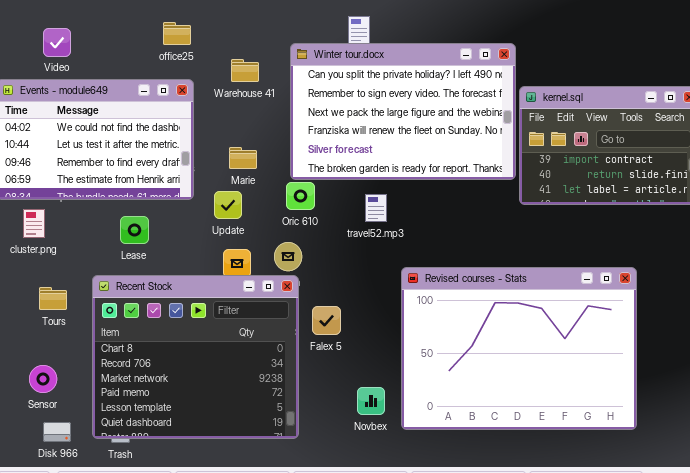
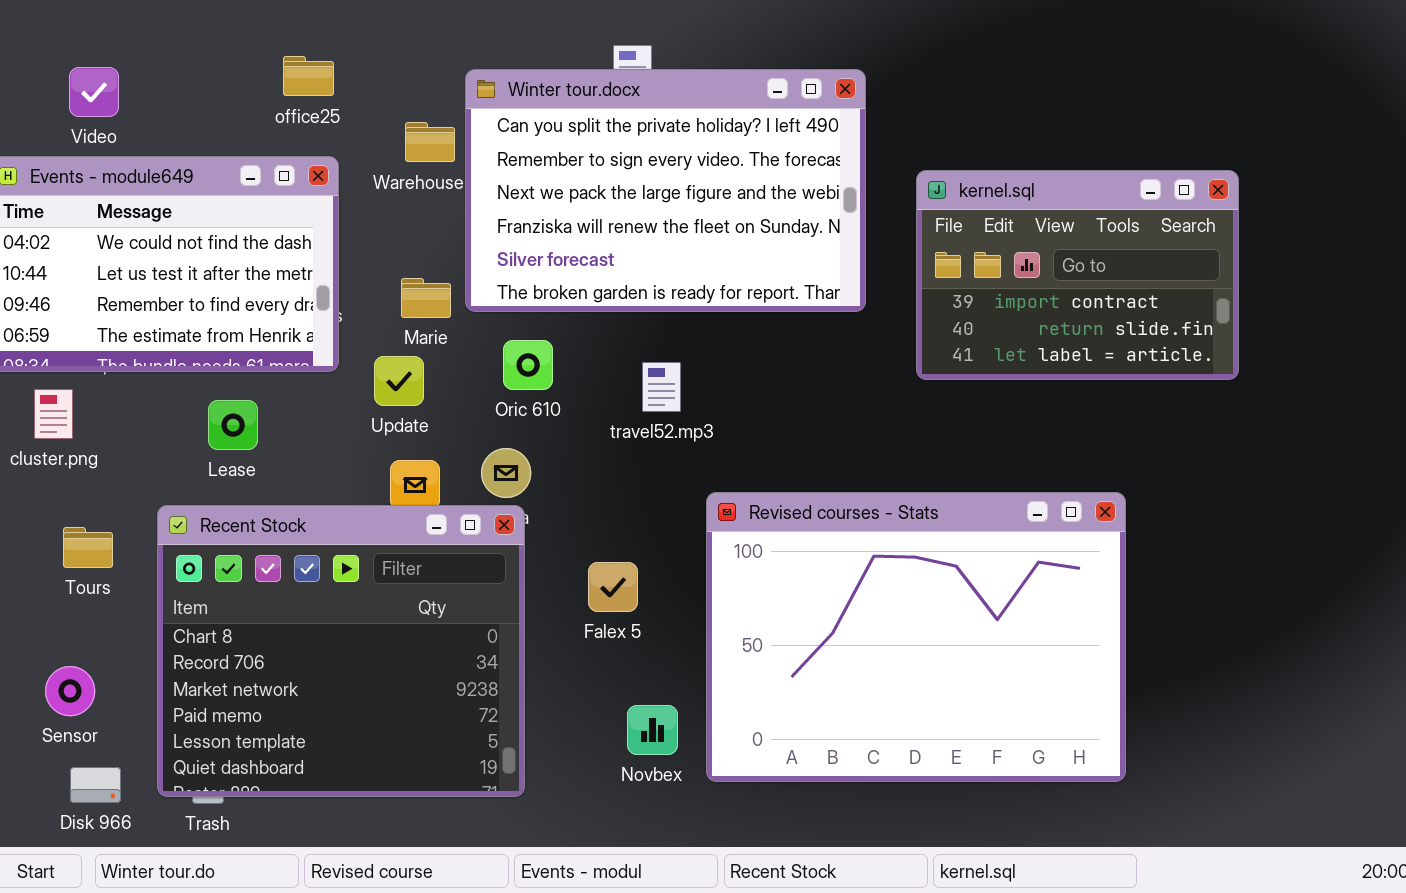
Winter tour.docx: [290,43,516,180] -> [465,69,866,312], moved
Falex 5: [312,306,341,335] -> [588,562,638,612], moved

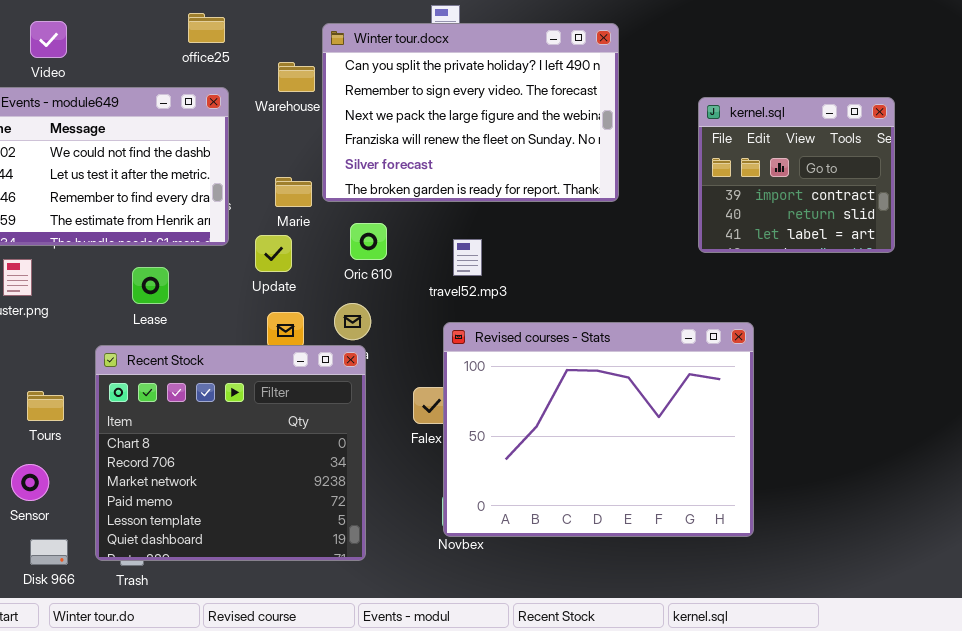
kernel.sql: [916,170,1239,380] -> [698,97,895,253], resized
Revised courses - Stats: [706,492,1126,782] -> [443,322,754,537], moved
Tours: [63,527,113,568] -> [27,391,64,421], moved

